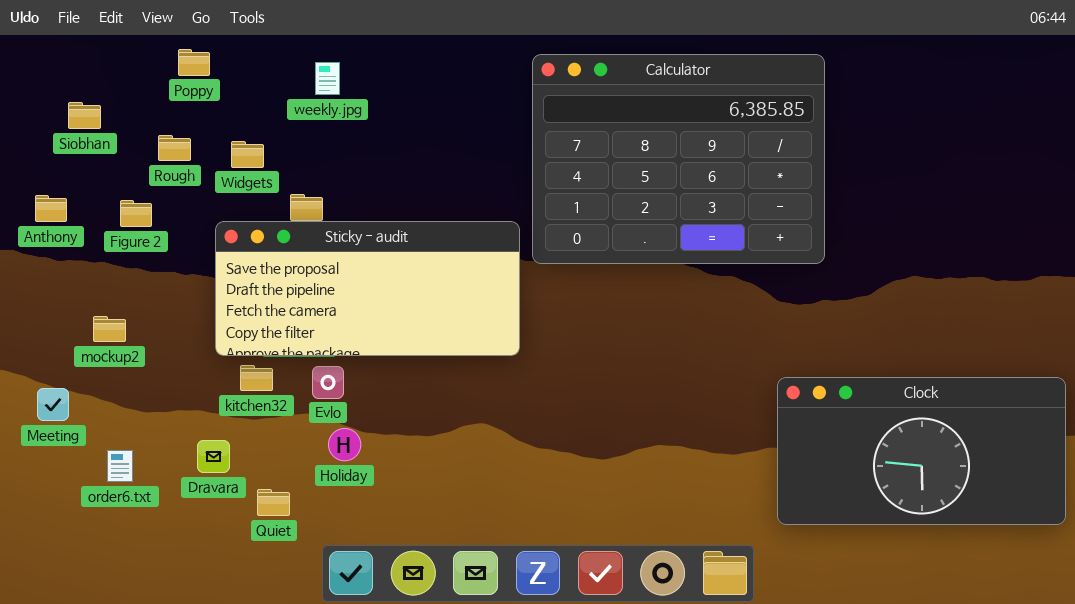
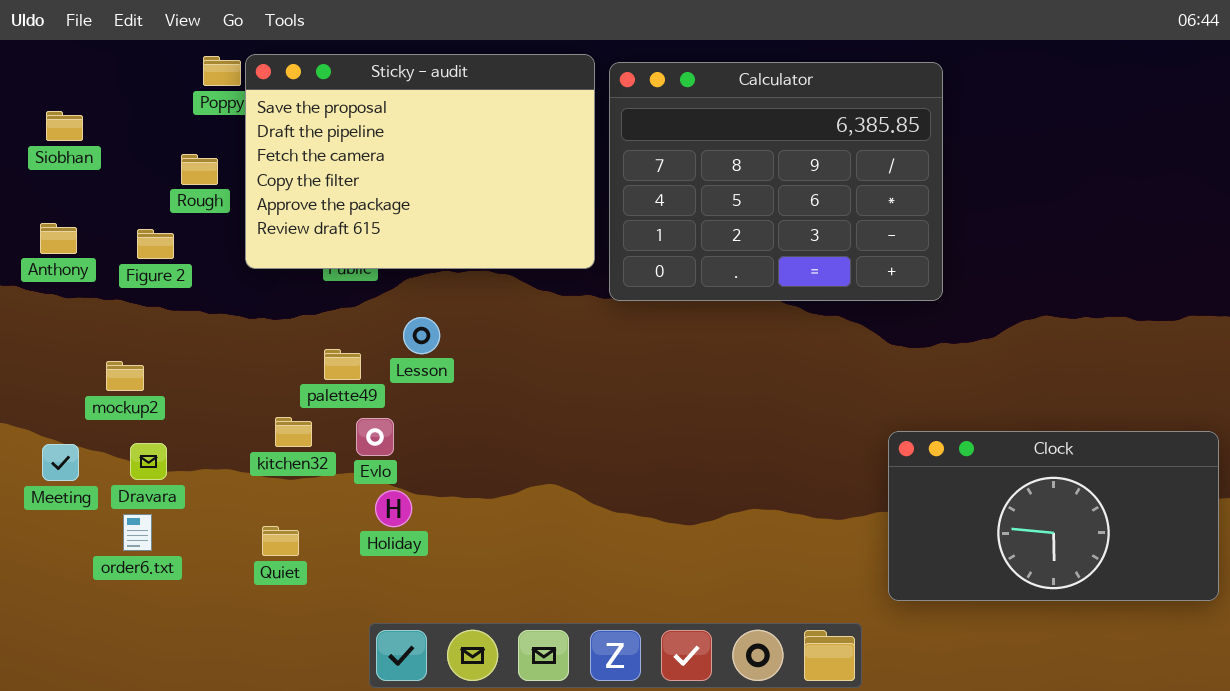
Siobhan: [68,102,101,129] -> [46,111,83,141], moved
Sticky - audit: [215,221,520,356] -> [245,54,595,269], moved, resized
Dravara: [197,440,230,473] -> [130,443,167,480], moved
Quiet: [257,489,290,516] -> [262,526,299,556], moved

